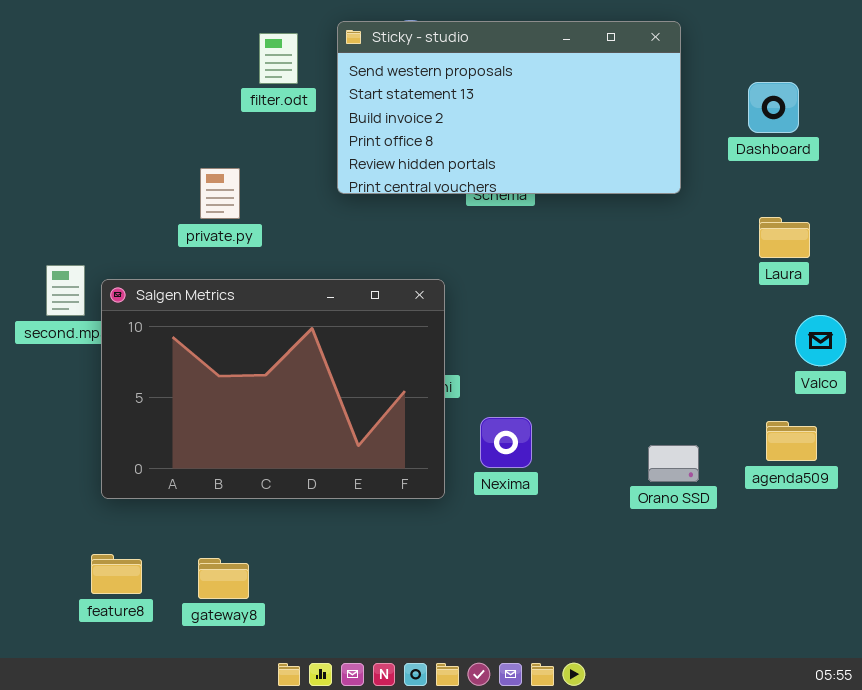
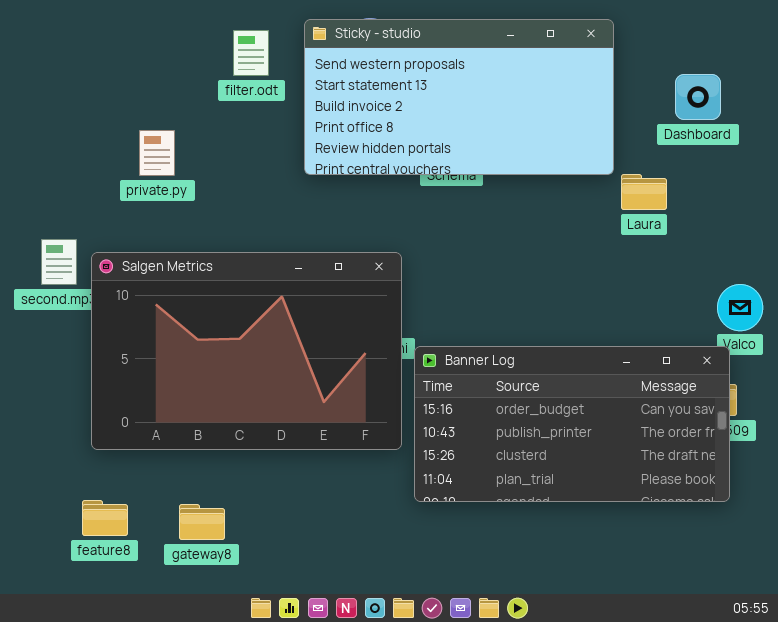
private.py: [200,168,240,219] -> [139,130,175,176], moved
Laura: [759,217,810,258] -> [621,174,667,210], moved
Banner Log: none -> [414,346,730,502], opened

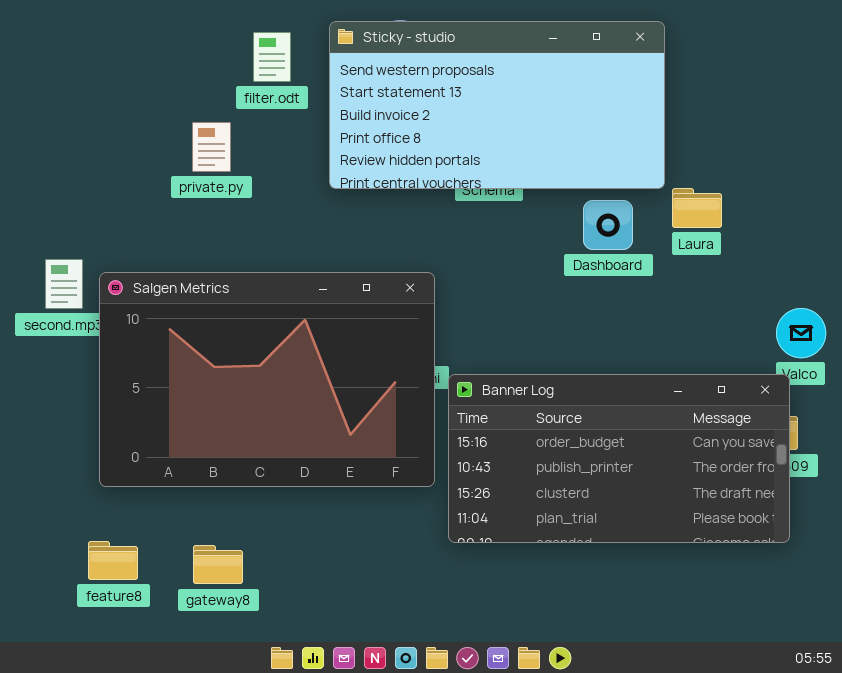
Dashboard: [675,74,721,120] -> [583,200,633,250], moved
private.py: [139,130,175,176] -> [192,122,231,172], moved

